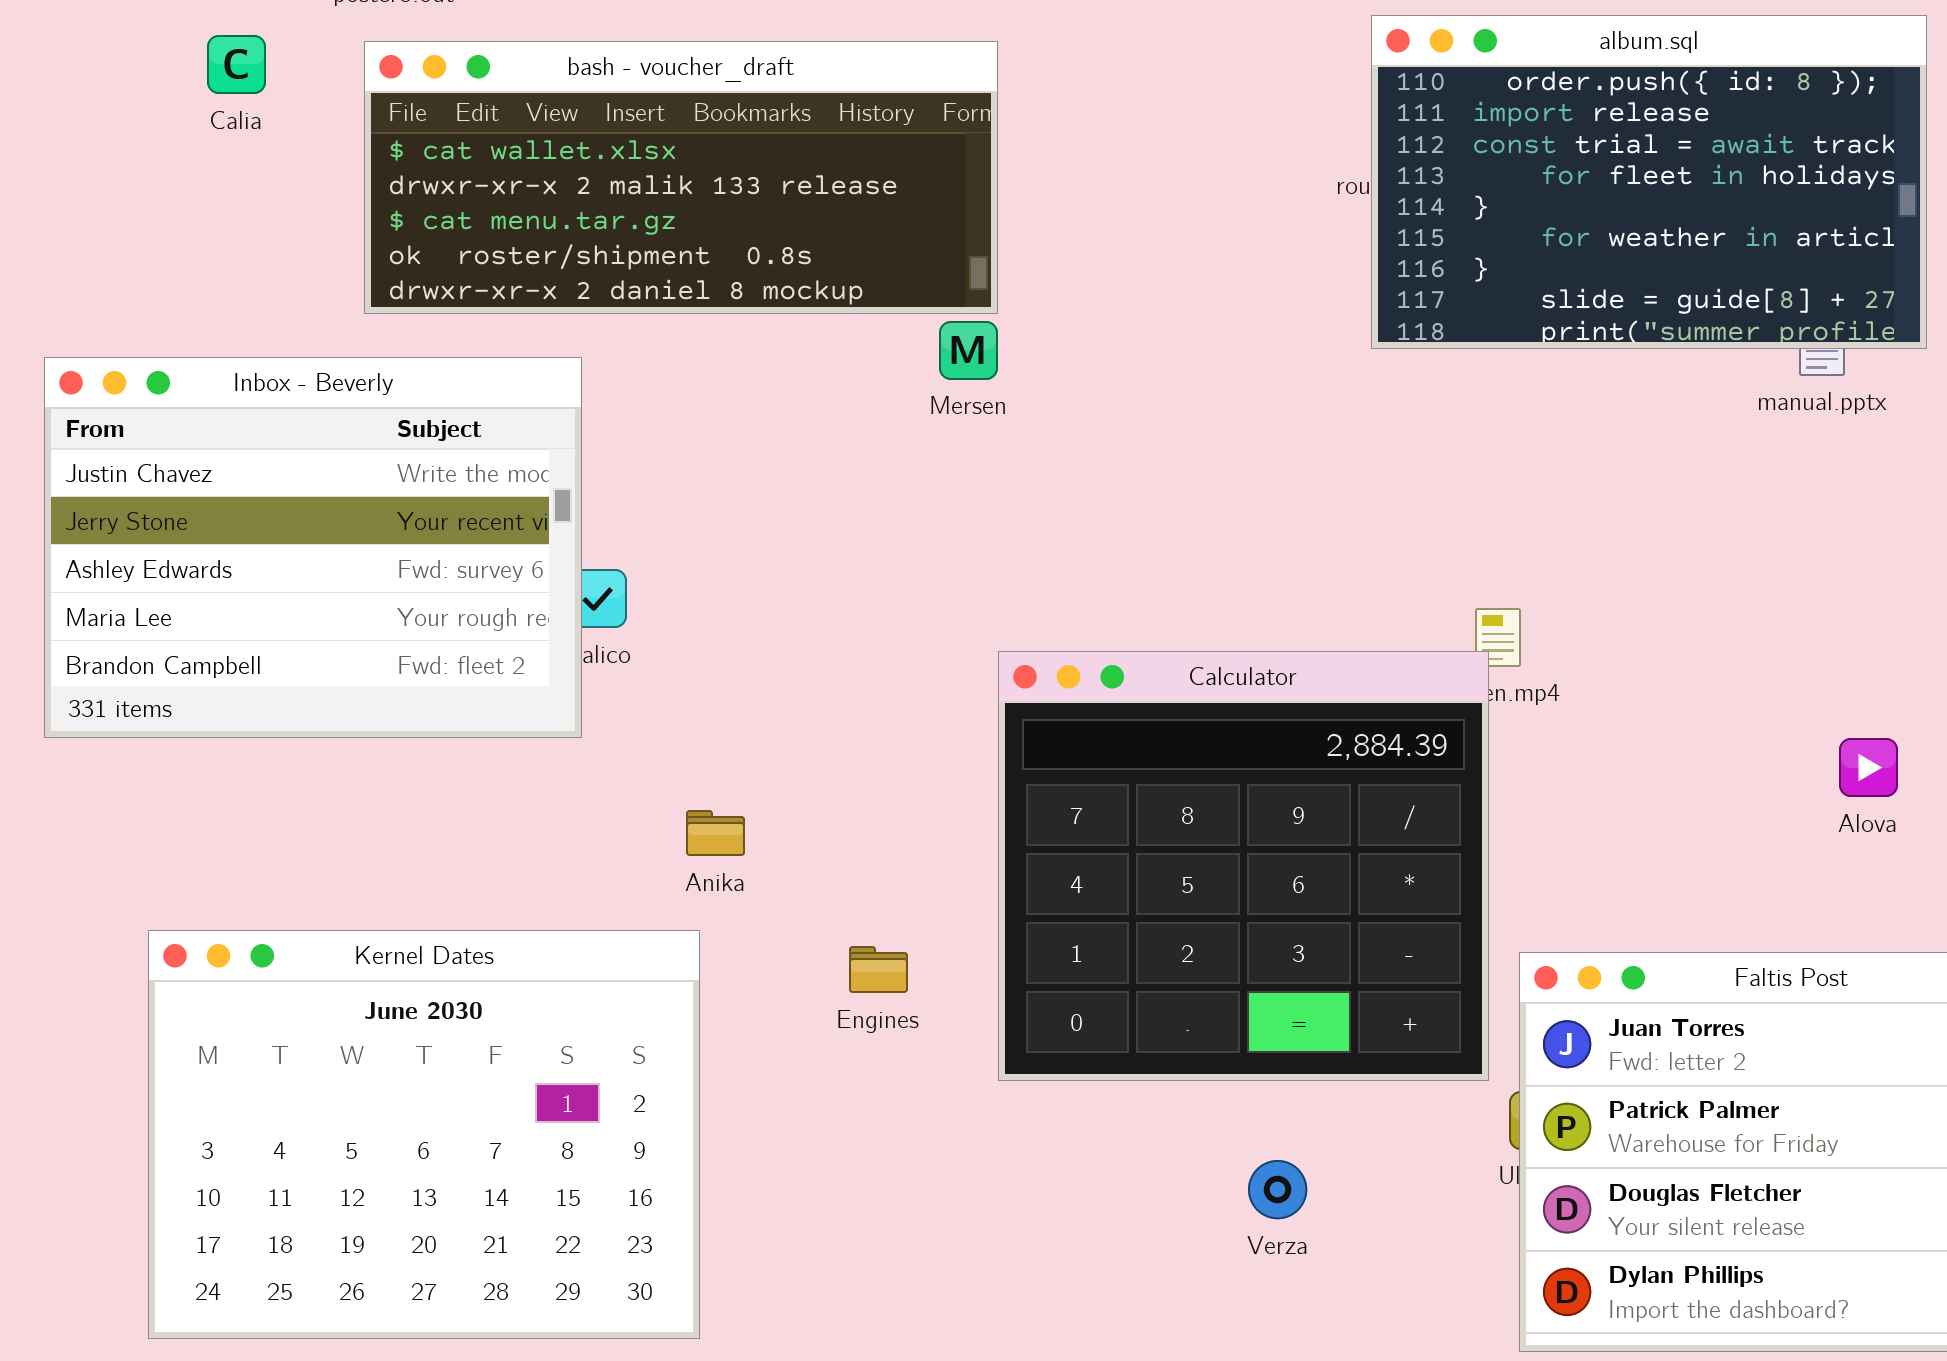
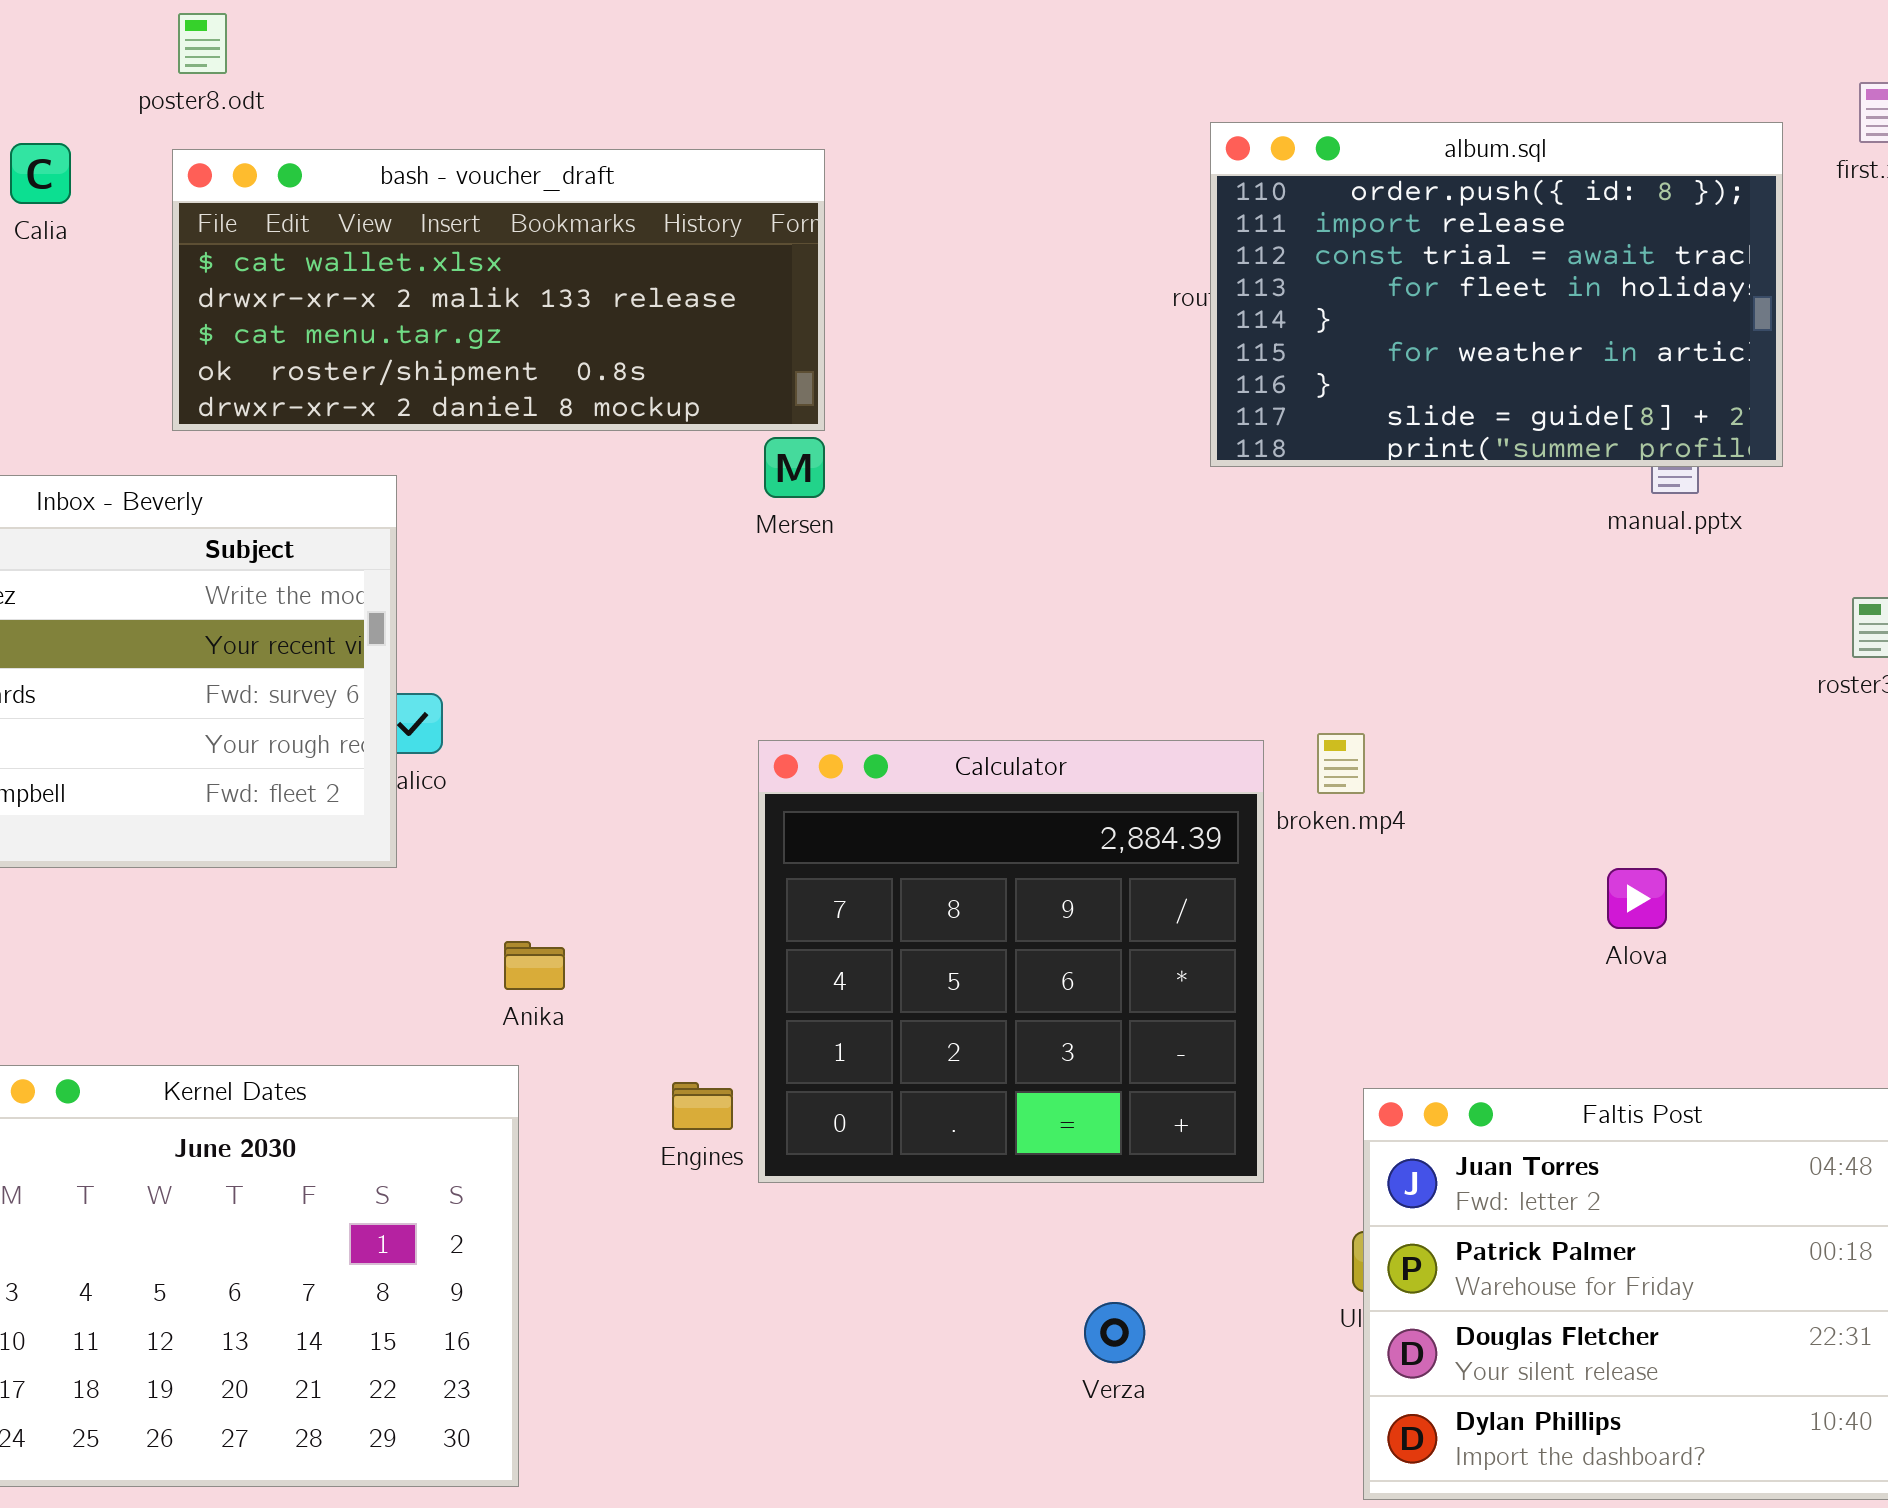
Calculator: [998,651,1489,1081] -> [758,740,1264,1183], moved
Alova: [1839,738,1898,797] -> [1607,868,1667,929], moved

